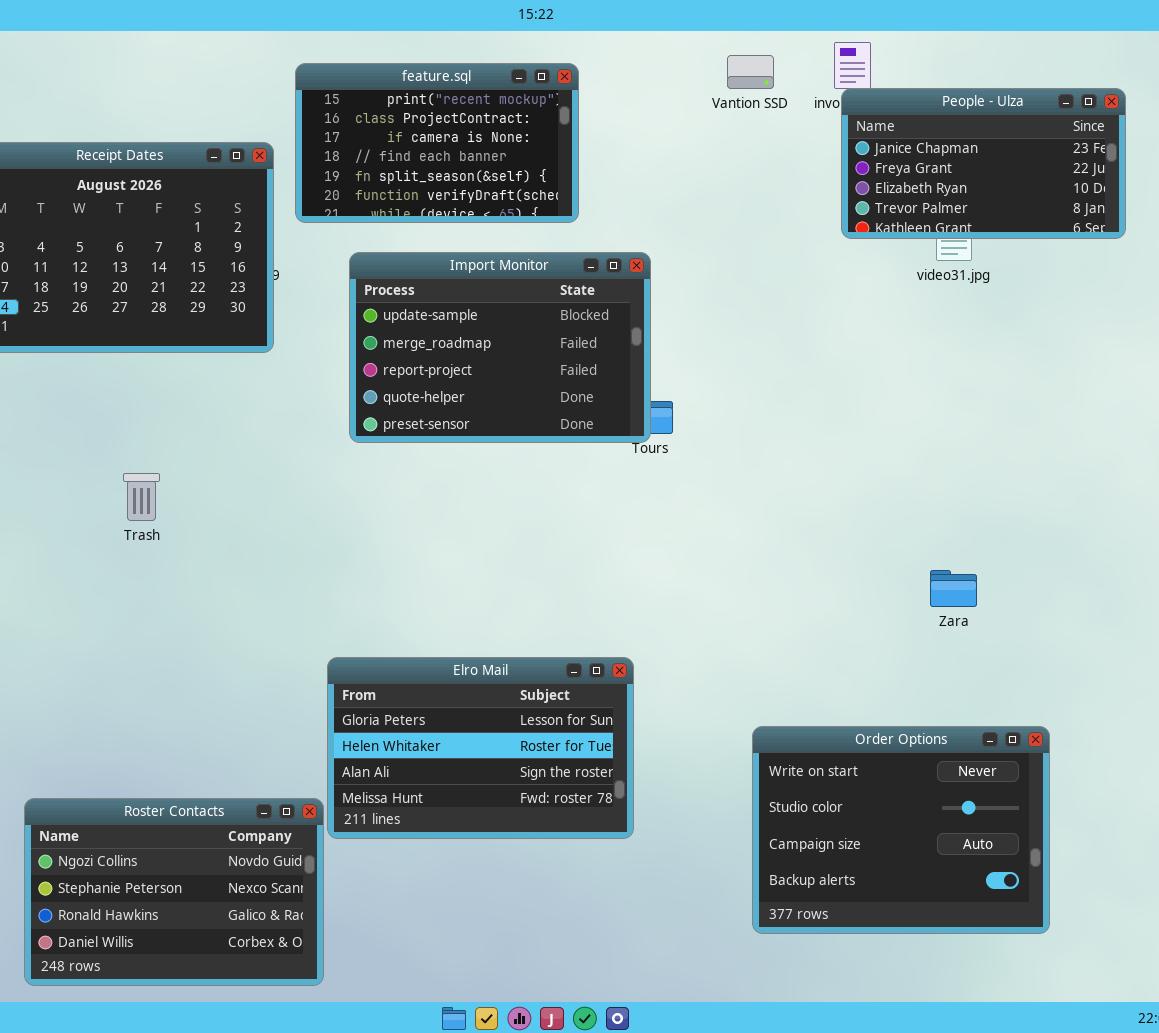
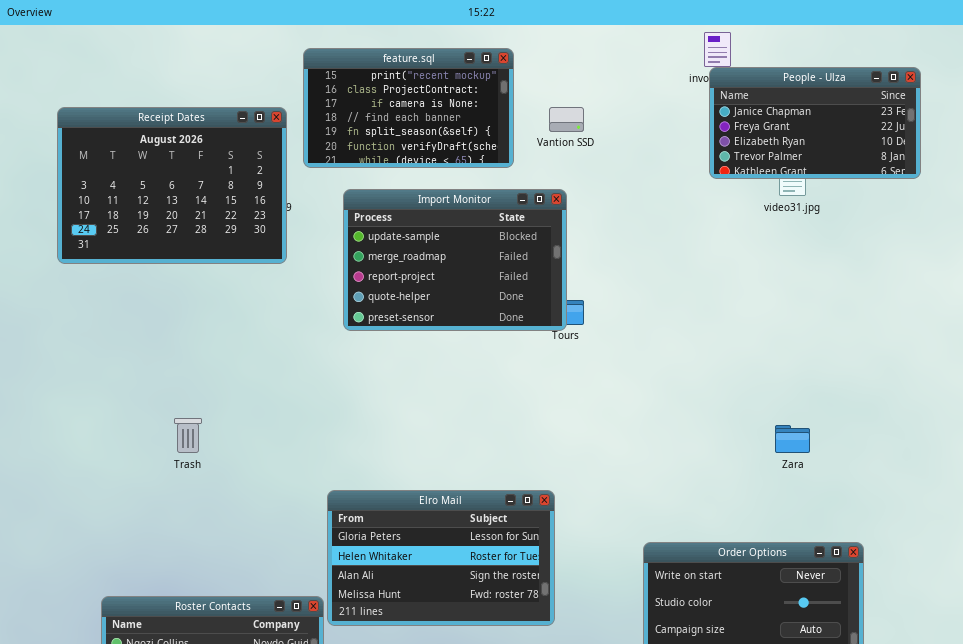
Vantion SSD: [727,55,774,89] -> [549,107,584,132], moved
Trash: [123,473,160,521] -> [174,418,202,453], moved

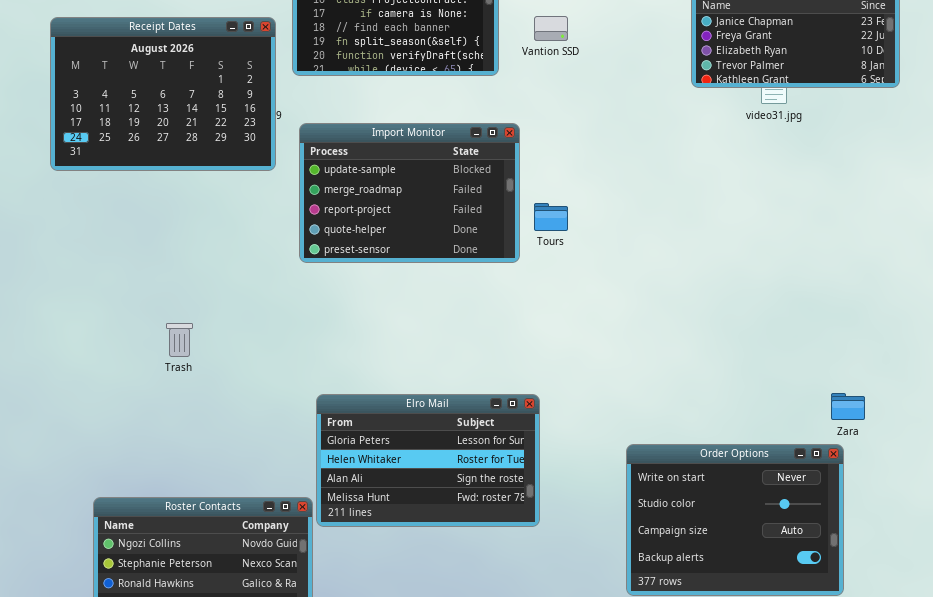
Import Monitor: [343,189,567,331] -> [299,123,520,263], moved
Zara: [775,425,810,453] -> [831,393,865,420], moved

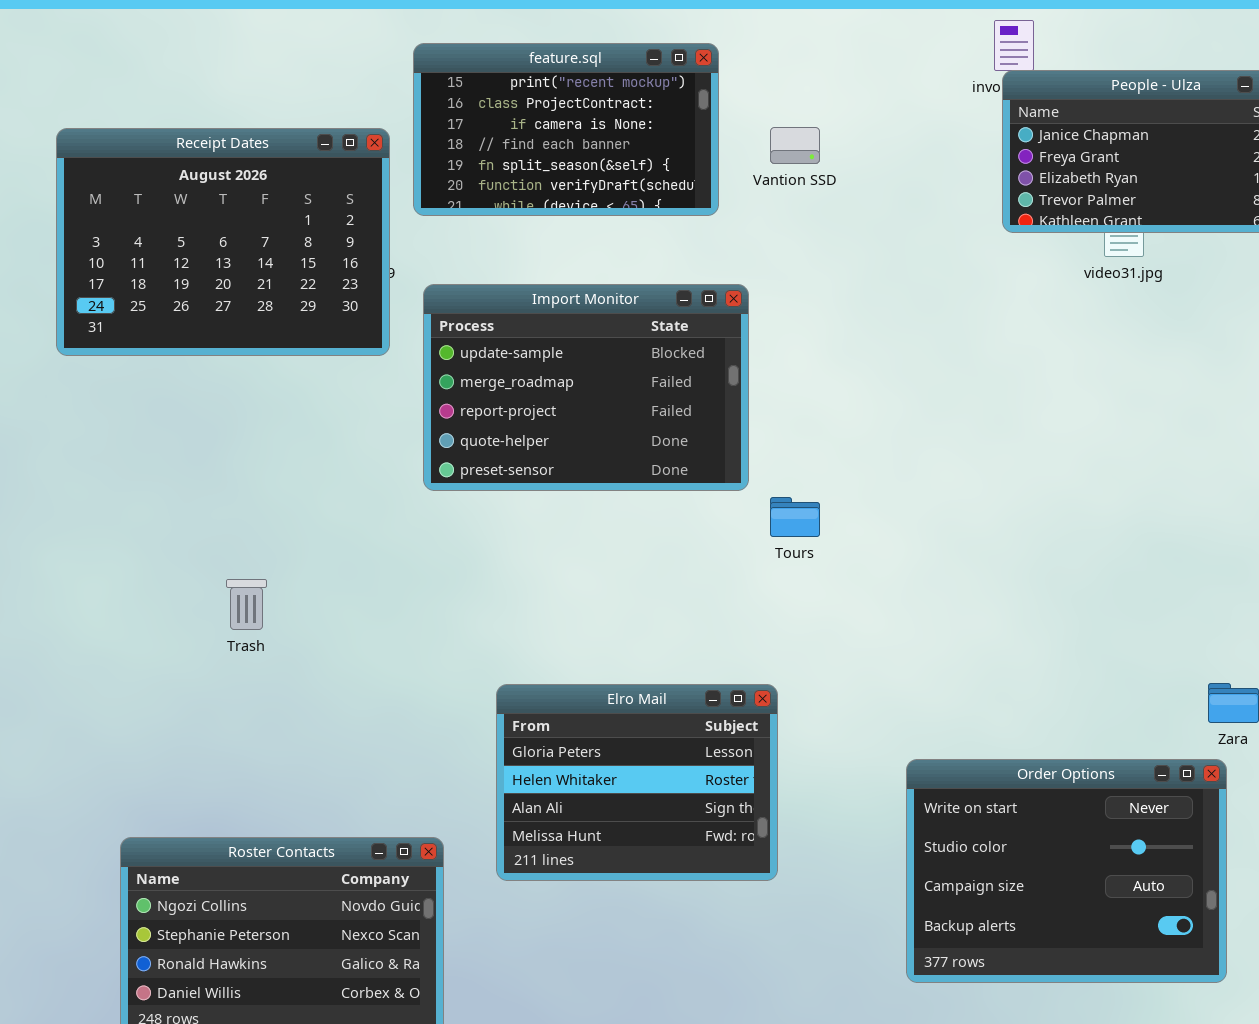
Tours: [534,203,568,231] -> [770,497,820,537], moved
Elro Mail: [316,394,540,527] -> [496,684,778,881], resized

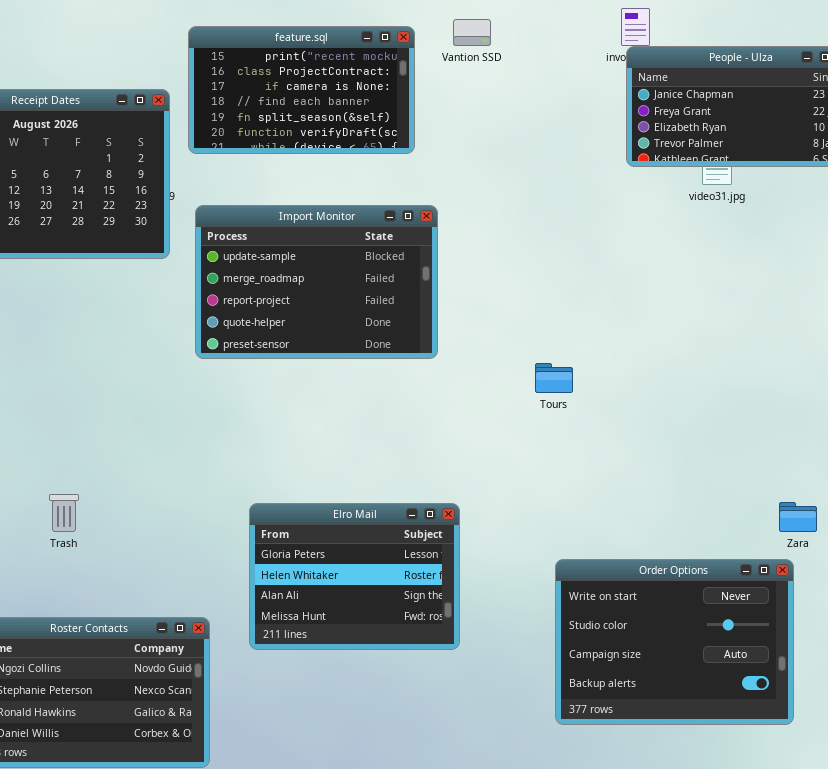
Vantion SSD: [770,127,820,164] -> [453,19,491,46], moved
Tours: [770,497,820,537] -> [535,363,573,393], moved
Trash: [226,579,267,630] -> [49,494,79,532], moved

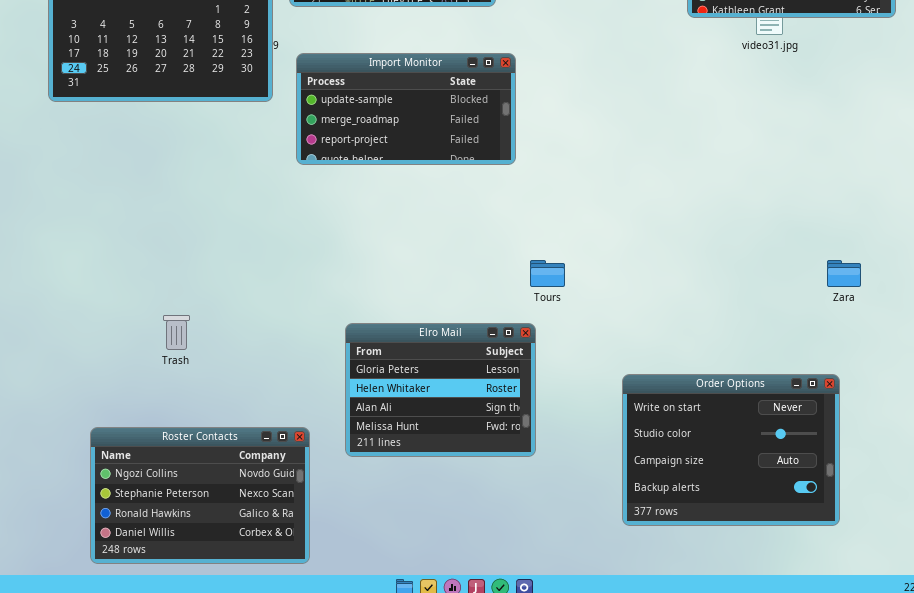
Import Monitor: [195,205,438,359] -> [296,53,516,165], resized
Tours: [535,363,573,393] -> [530,260,565,287], moved
Zara: [779,502,817,532] -> [827,260,861,287], moved

